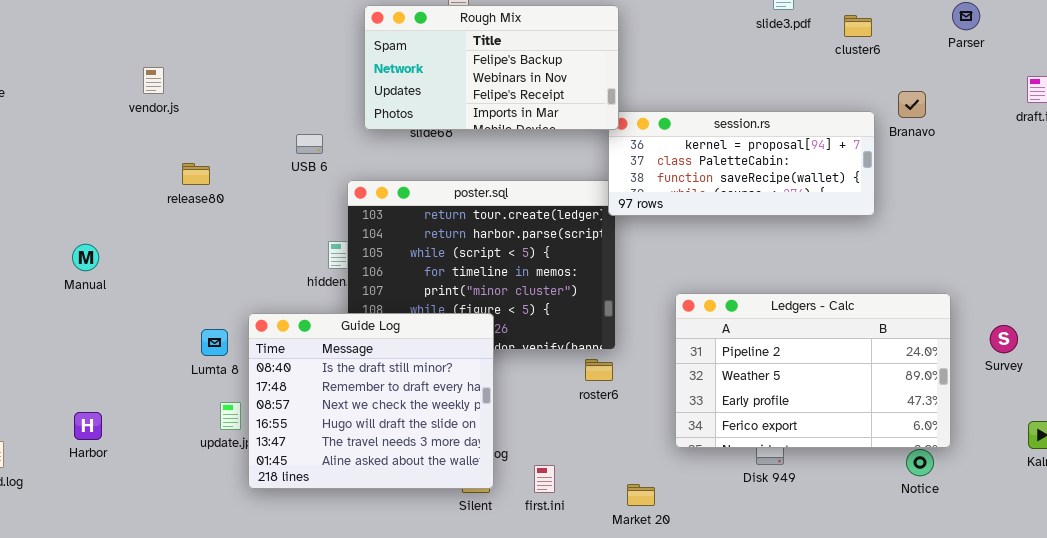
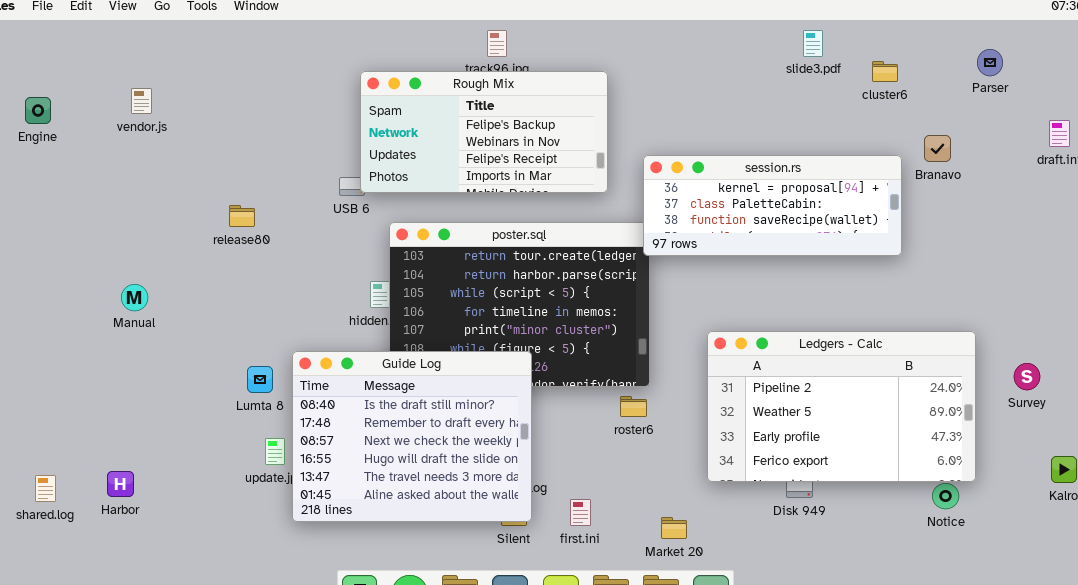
Rough Mix: [364,5,619,130] -> [360,71,608,193], moved
vendor.js: [143,67,164,94] -> [131,88,152,114], moved
Harbor: [74,412,102,440] -> [107,471,134,497], moved

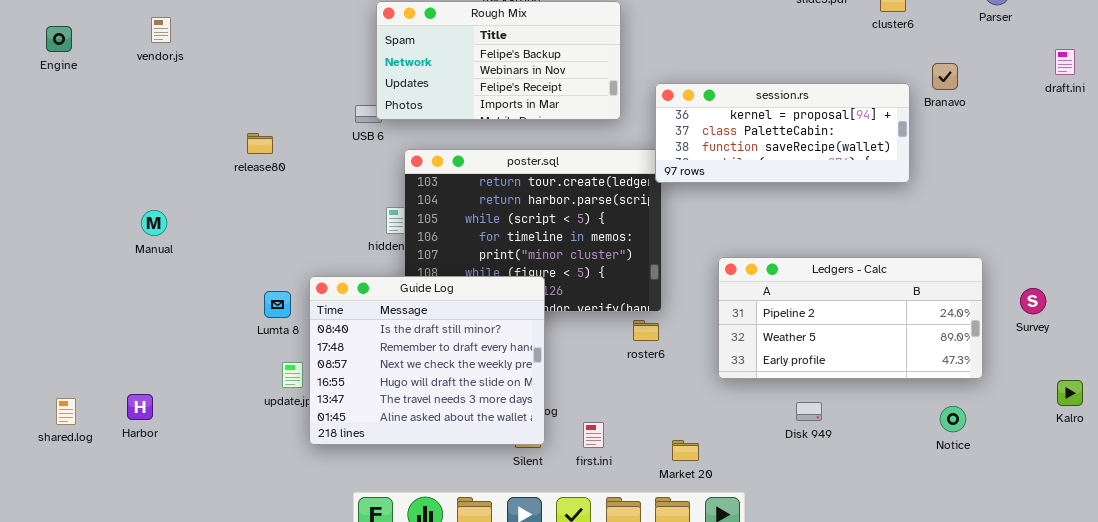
Ledgers - Calc: [707,331,976,482] -> [718,257,983,379], resized

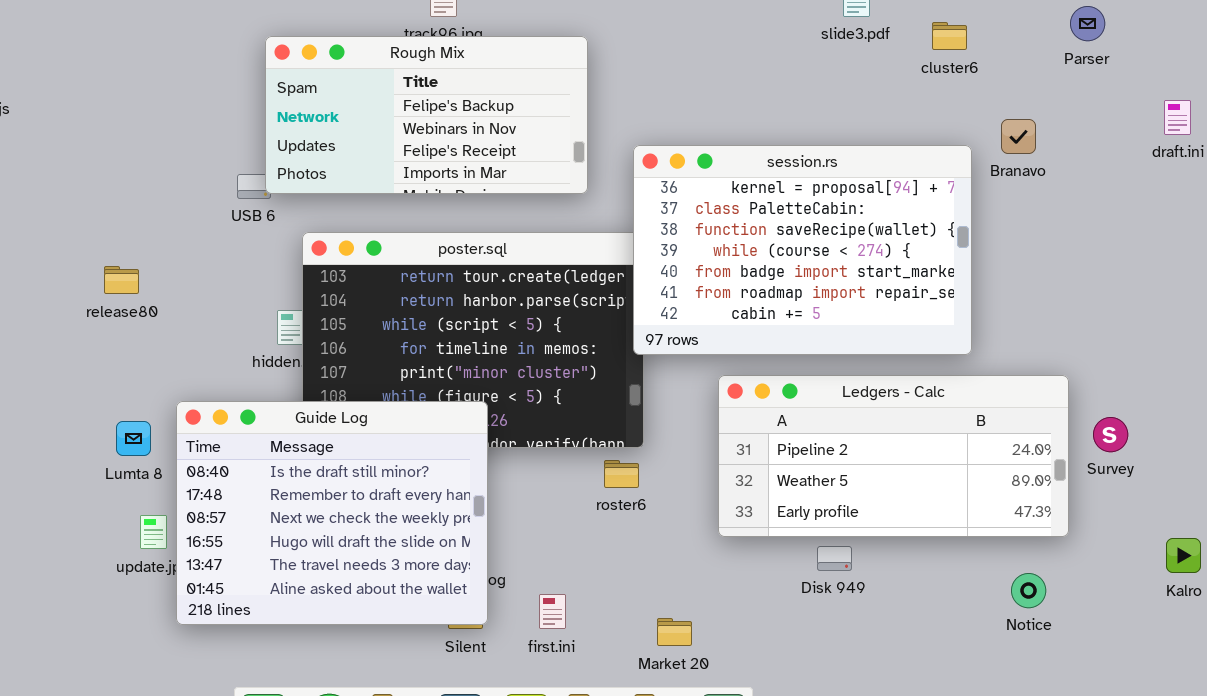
session.rs: [655,83,910,183] -> [633,145,972,355], resized
release80: [247,133,273,154] -> [104,266,139,294], moved
Survey: [1020,288,1046,314] -> [1093,417,1128,452], moved
Disk 949: [796,402,822,421] -> [817,546,852,571], moved

